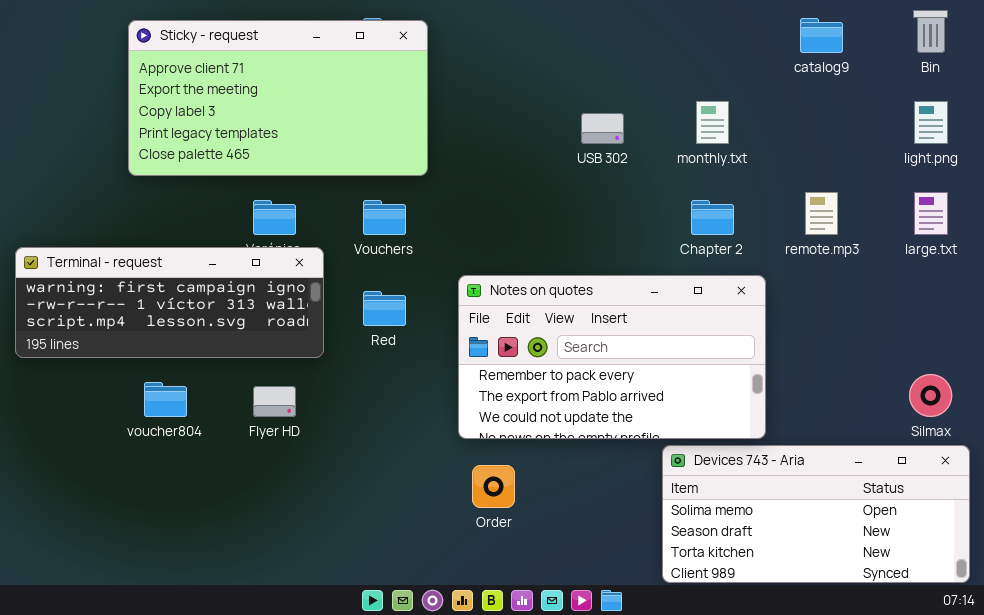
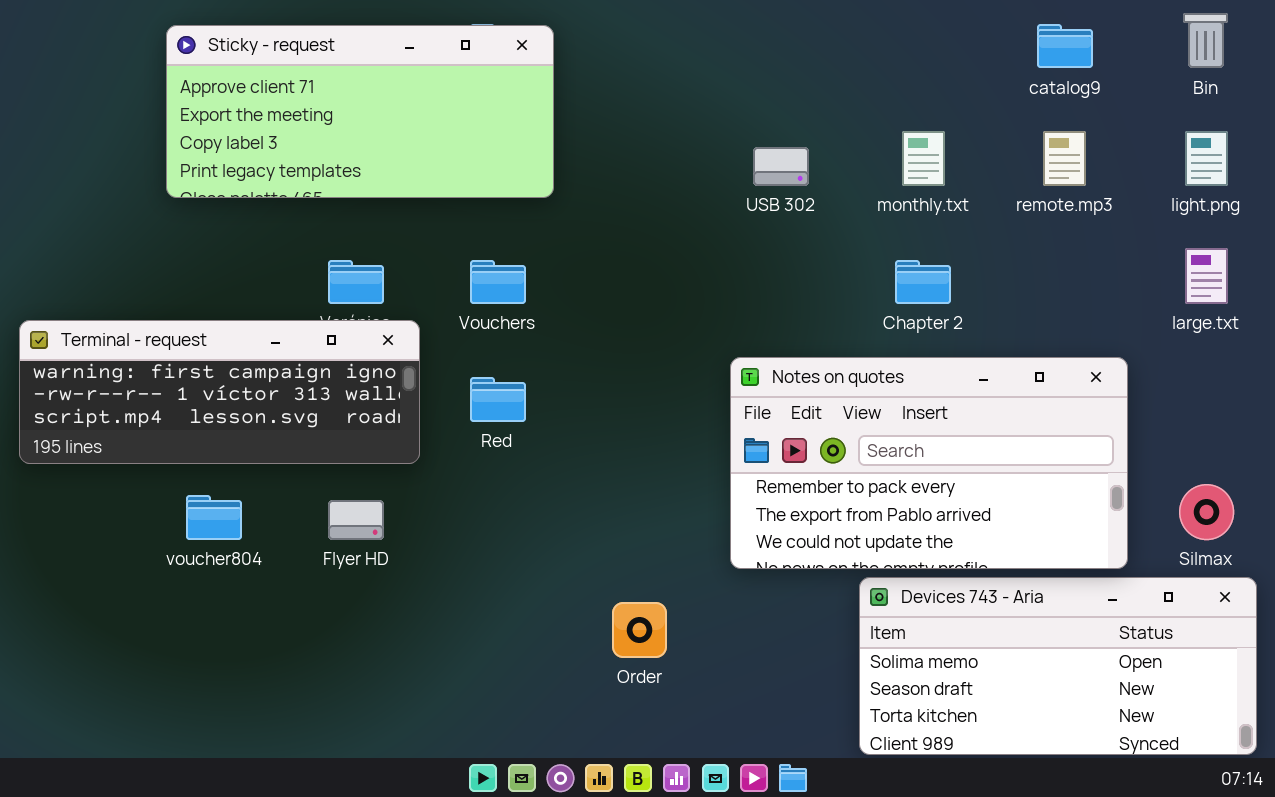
Sticky - request: [128,20,428,176] -> [166,25,554,198], resized
remote.mp3: [805,192,838,235] -> [1043,131,1086,186], moved
Notes on quotes: [458,275,766,439] -> [730,357,1128,569], moved

